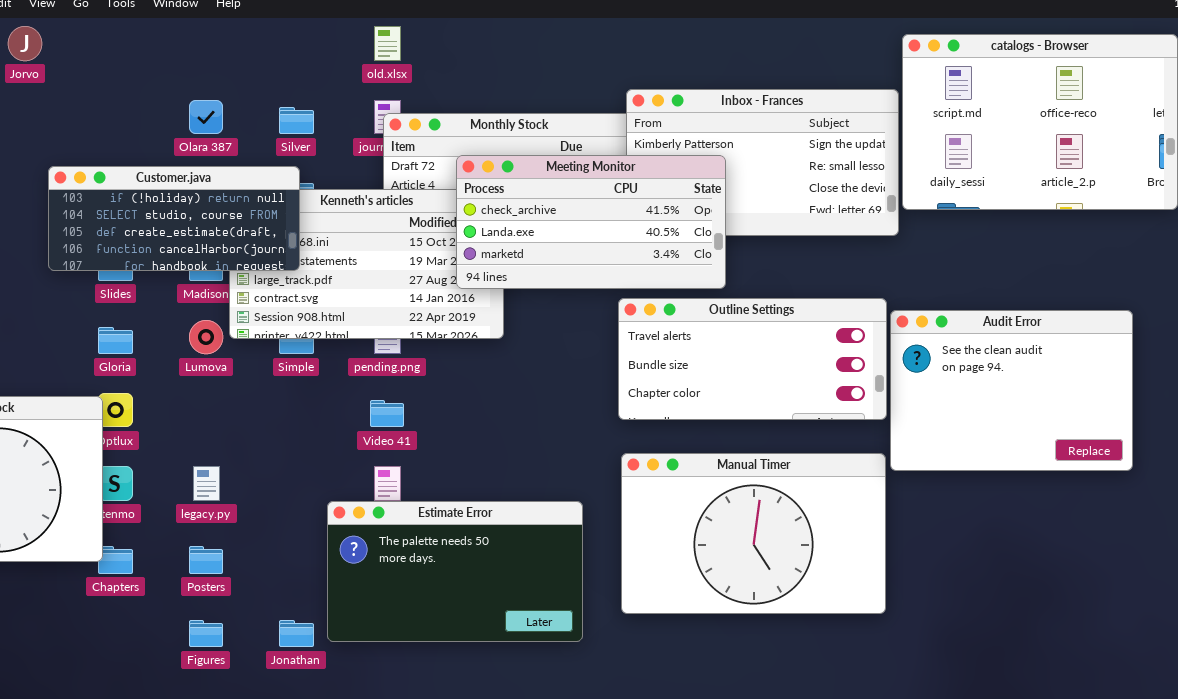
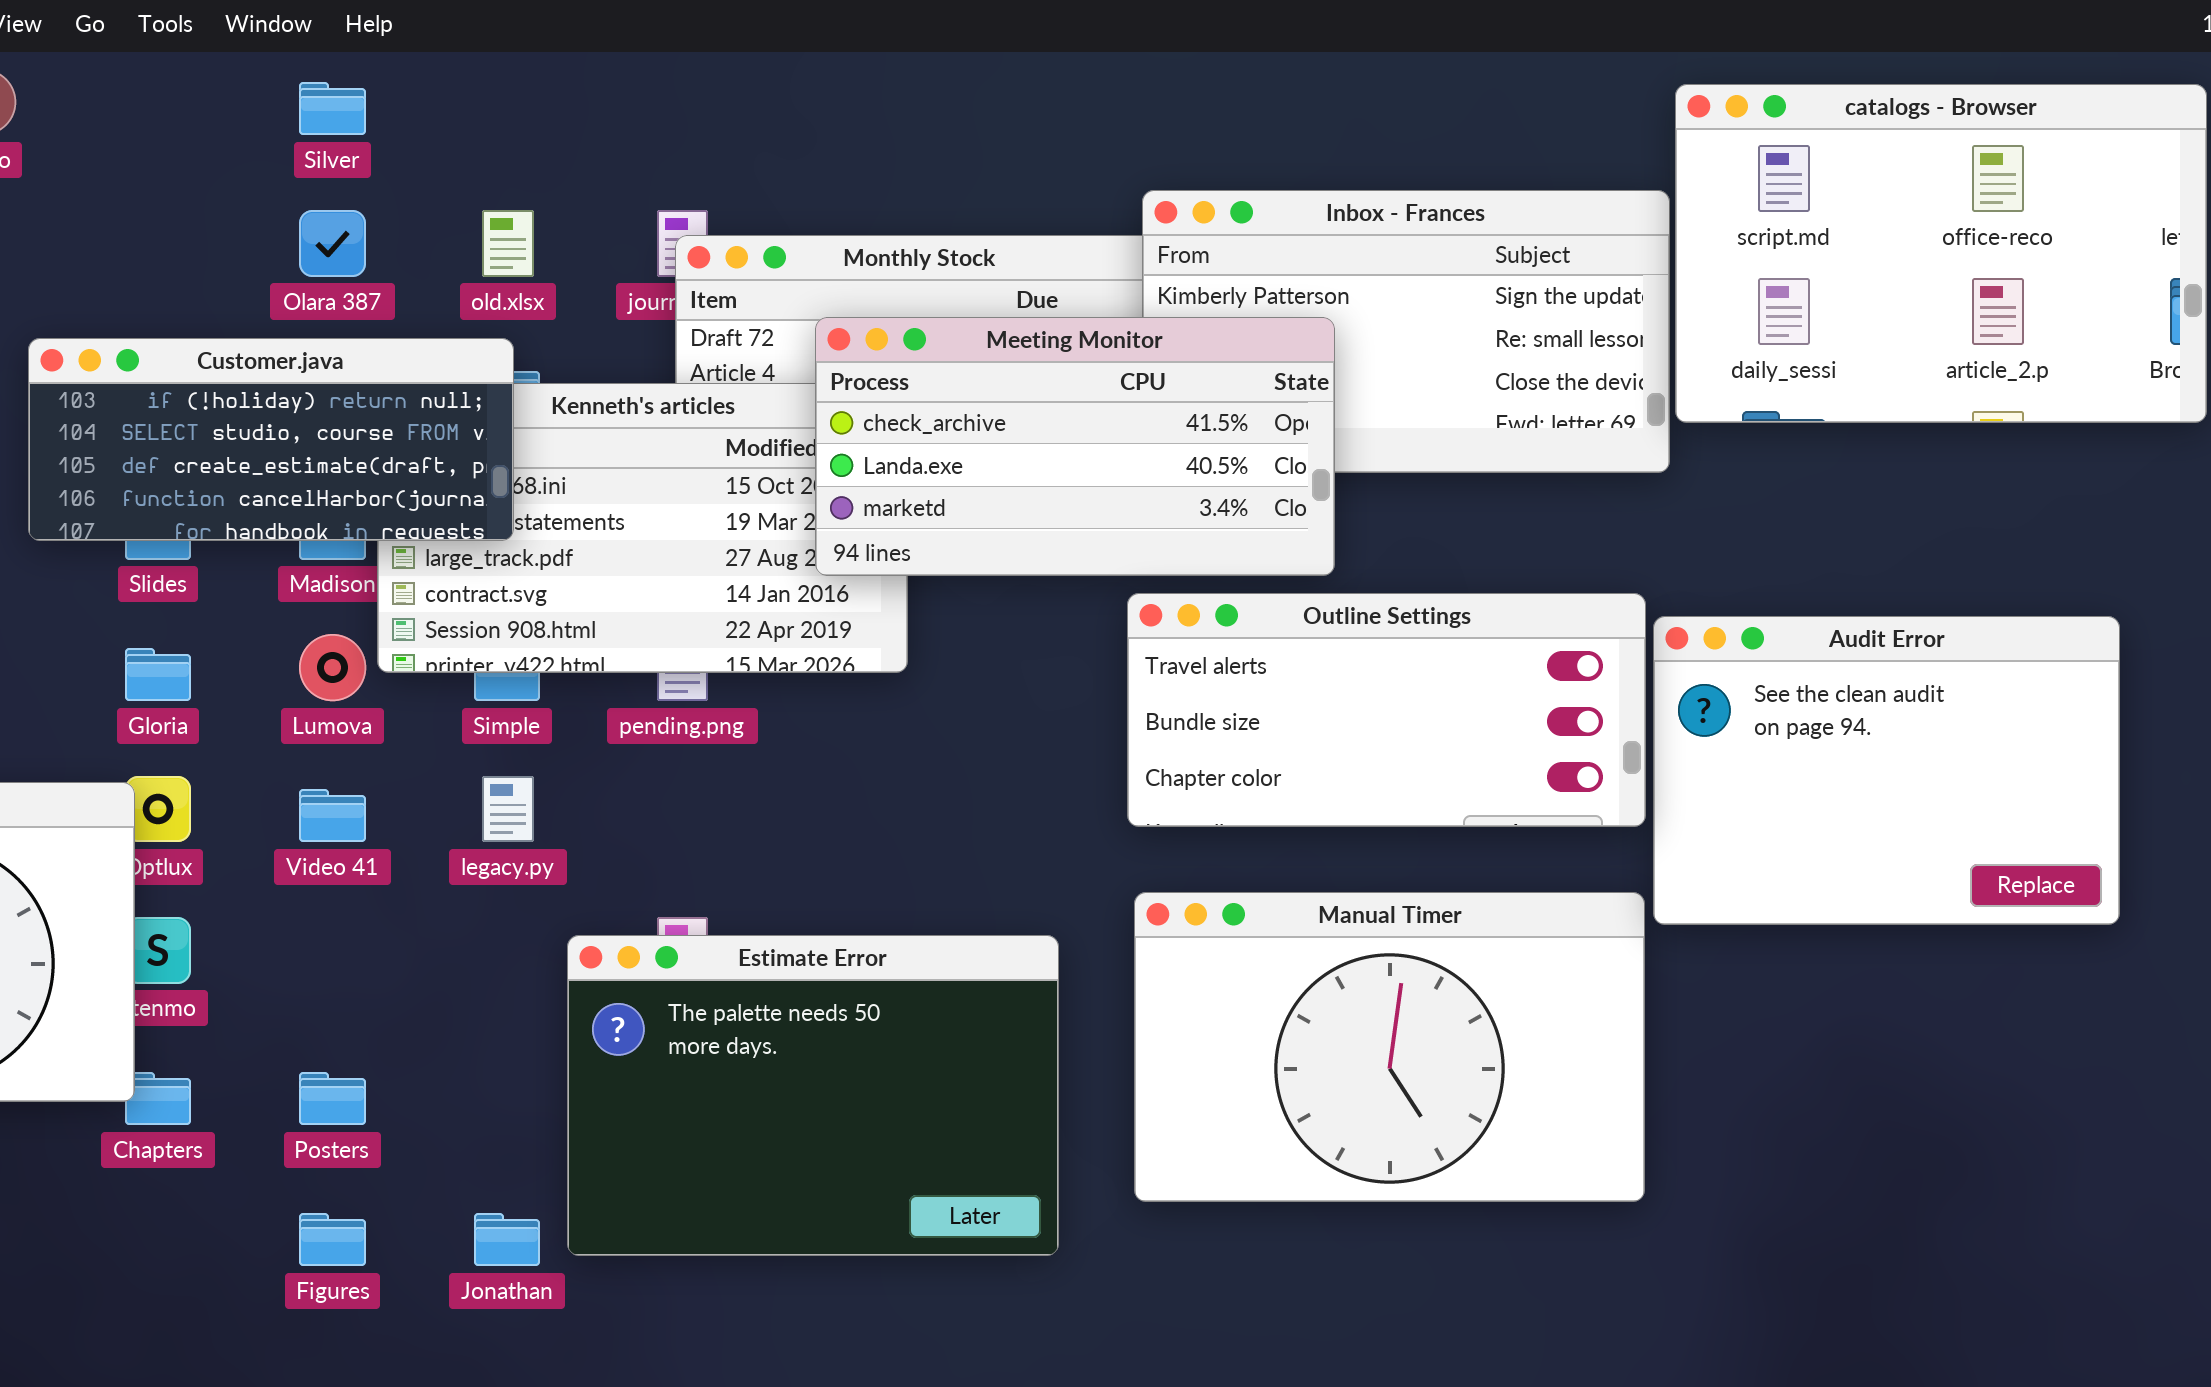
old.xlsx: [374,26,401,61] -> [482,210,534,277], moved
Silver: [279,107,314,134] -> [299,82,366,135], moved
Video 41: [370,400,404,427] -> [299,789,366,842], moved
legacy.py: [193,466,220,501] -> [482,776,534,842], moved
Estimate Error: [327,501,583,642] -> [567,935,1059,1256], resized

